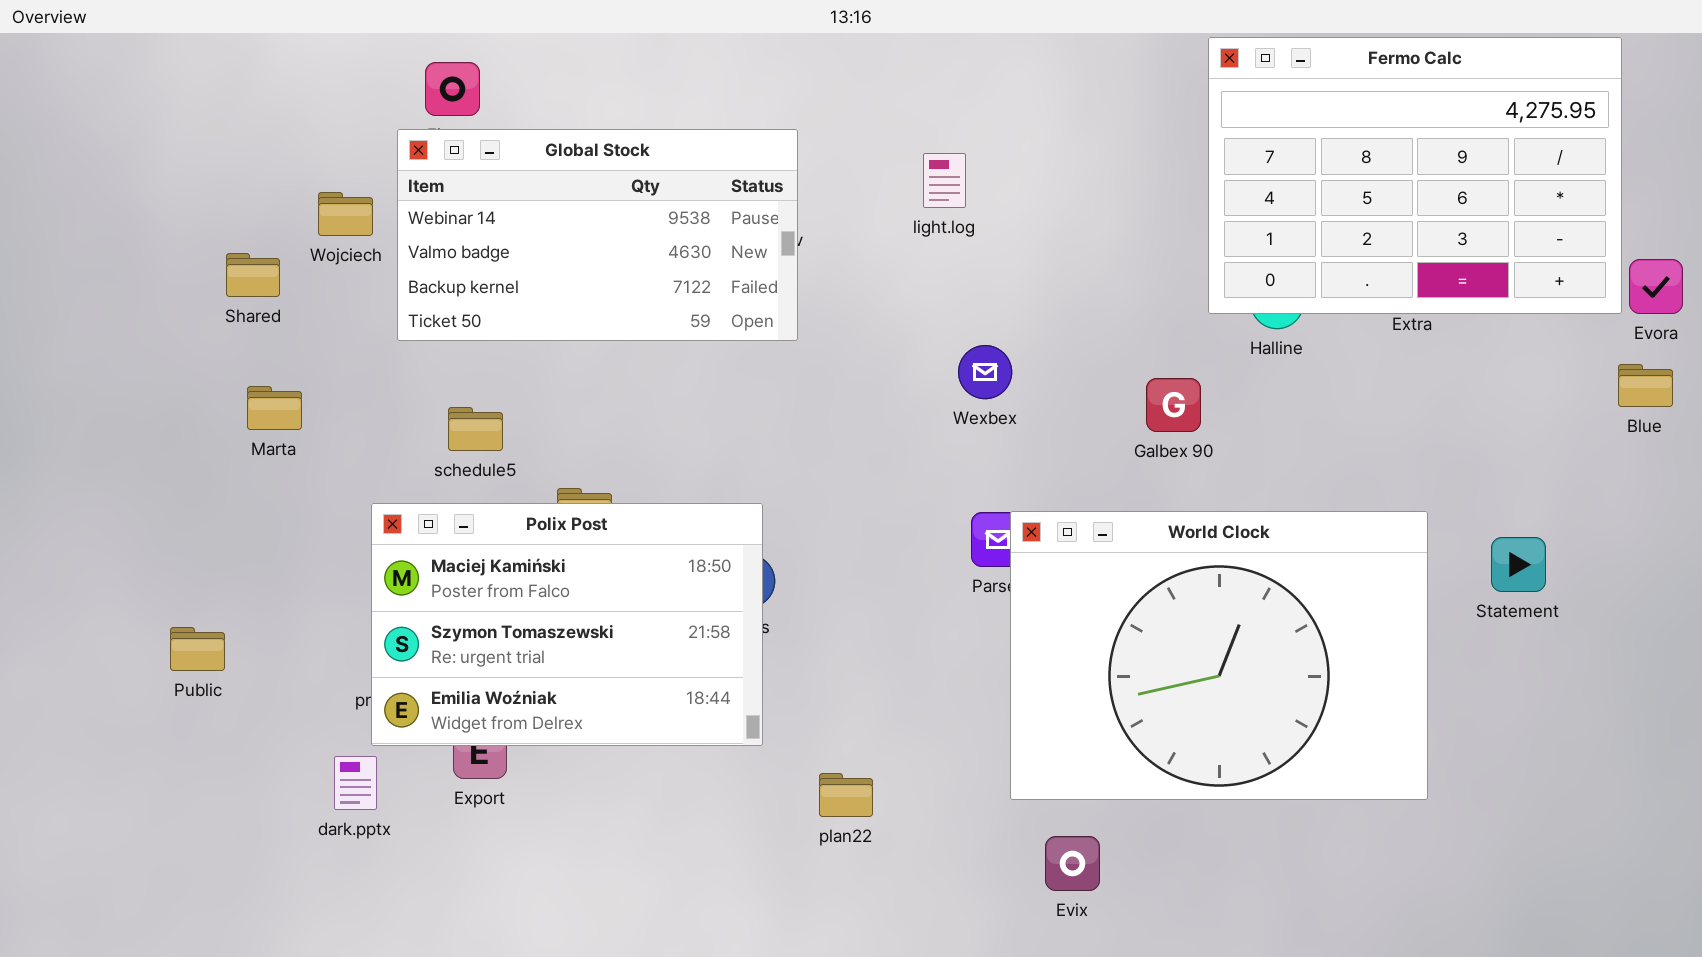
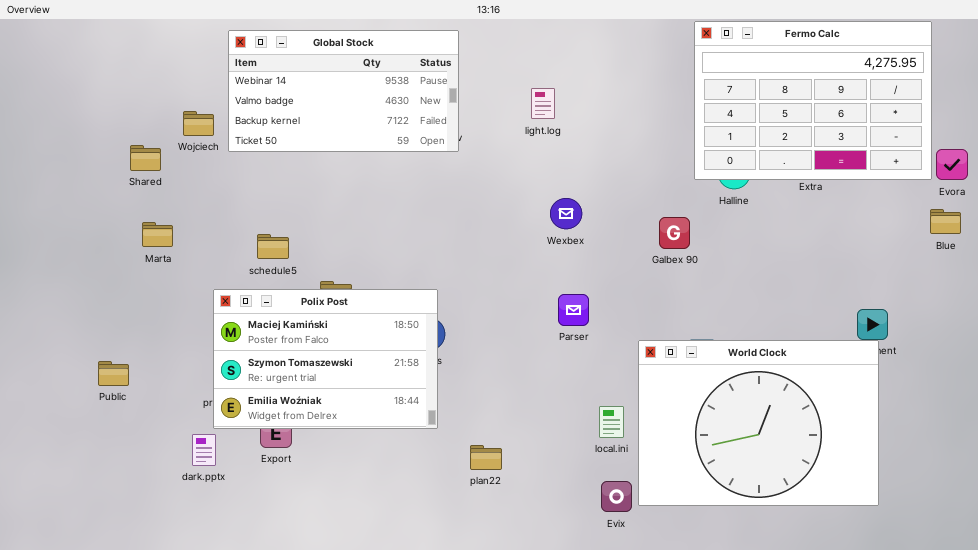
Global Stock: [397,129,798,341] -> [228,30,459,152], moved
World Clock: [1010,511,1428,800] -> [638,340,879,506], moved

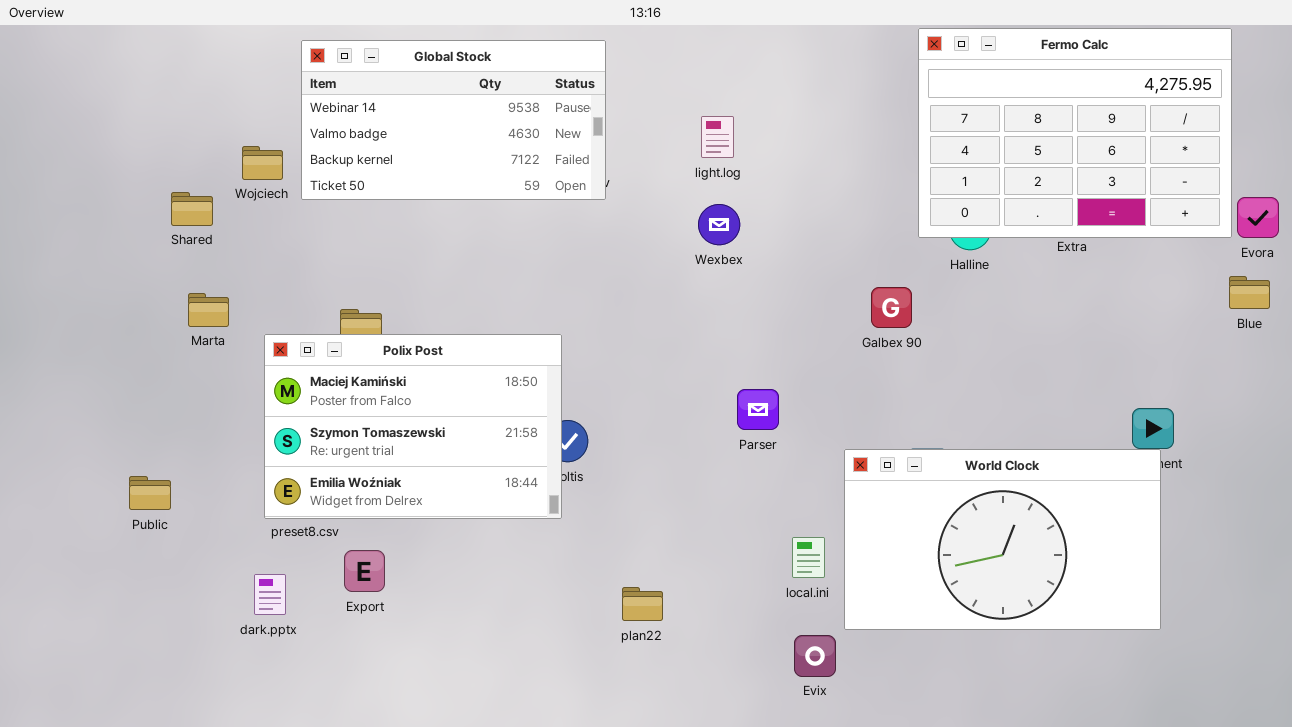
Wexbex: [550,198,582,229] -> [698,204,740,245], moved
Polix Post: [213,289,438,429] -> [264,334,562,519], moved
World Clock: [638,340,879,506] -> [844,449,1161,630], resized

